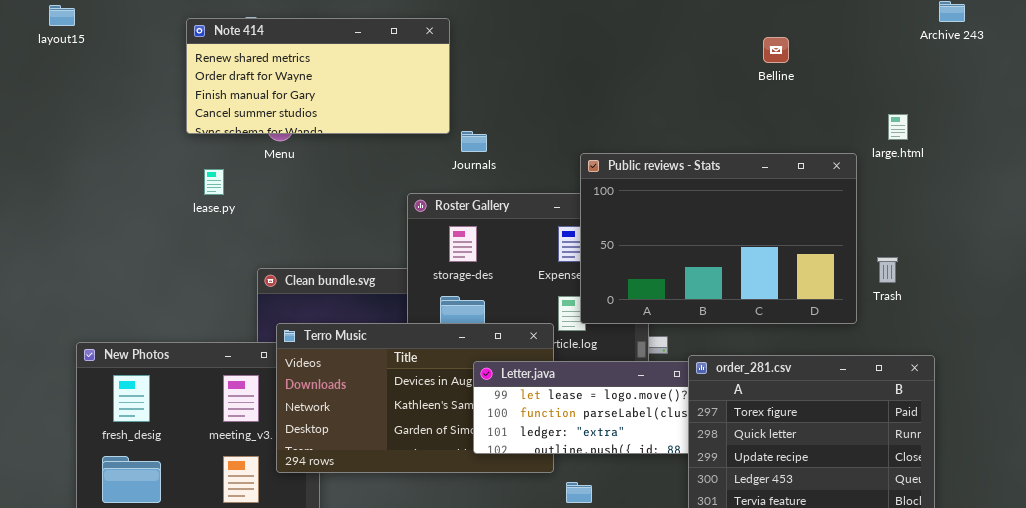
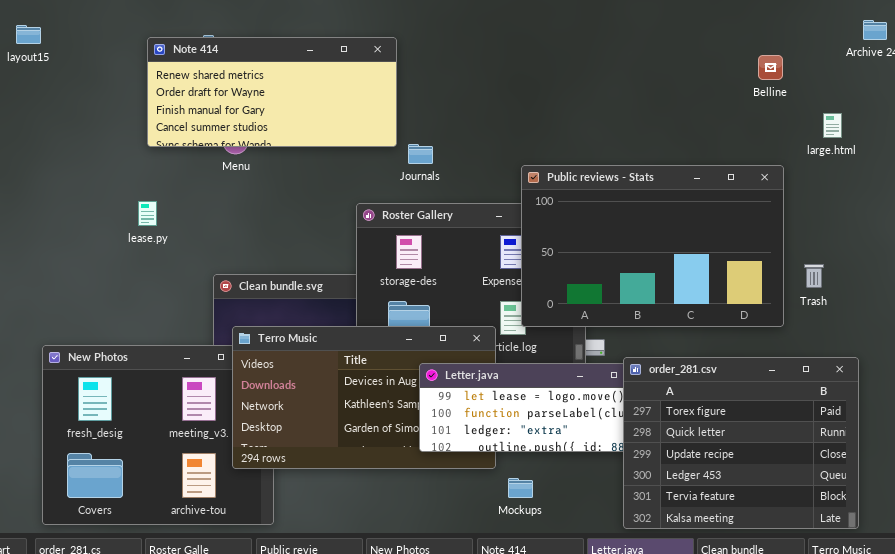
Belline: [763,37,789,63] -> [758,55,783,80], moved
large.html: [888,114,908,140] -> [823,113,842,138], moved
lease.py: [204,169,224,195] -> [138,201,157,226], moved

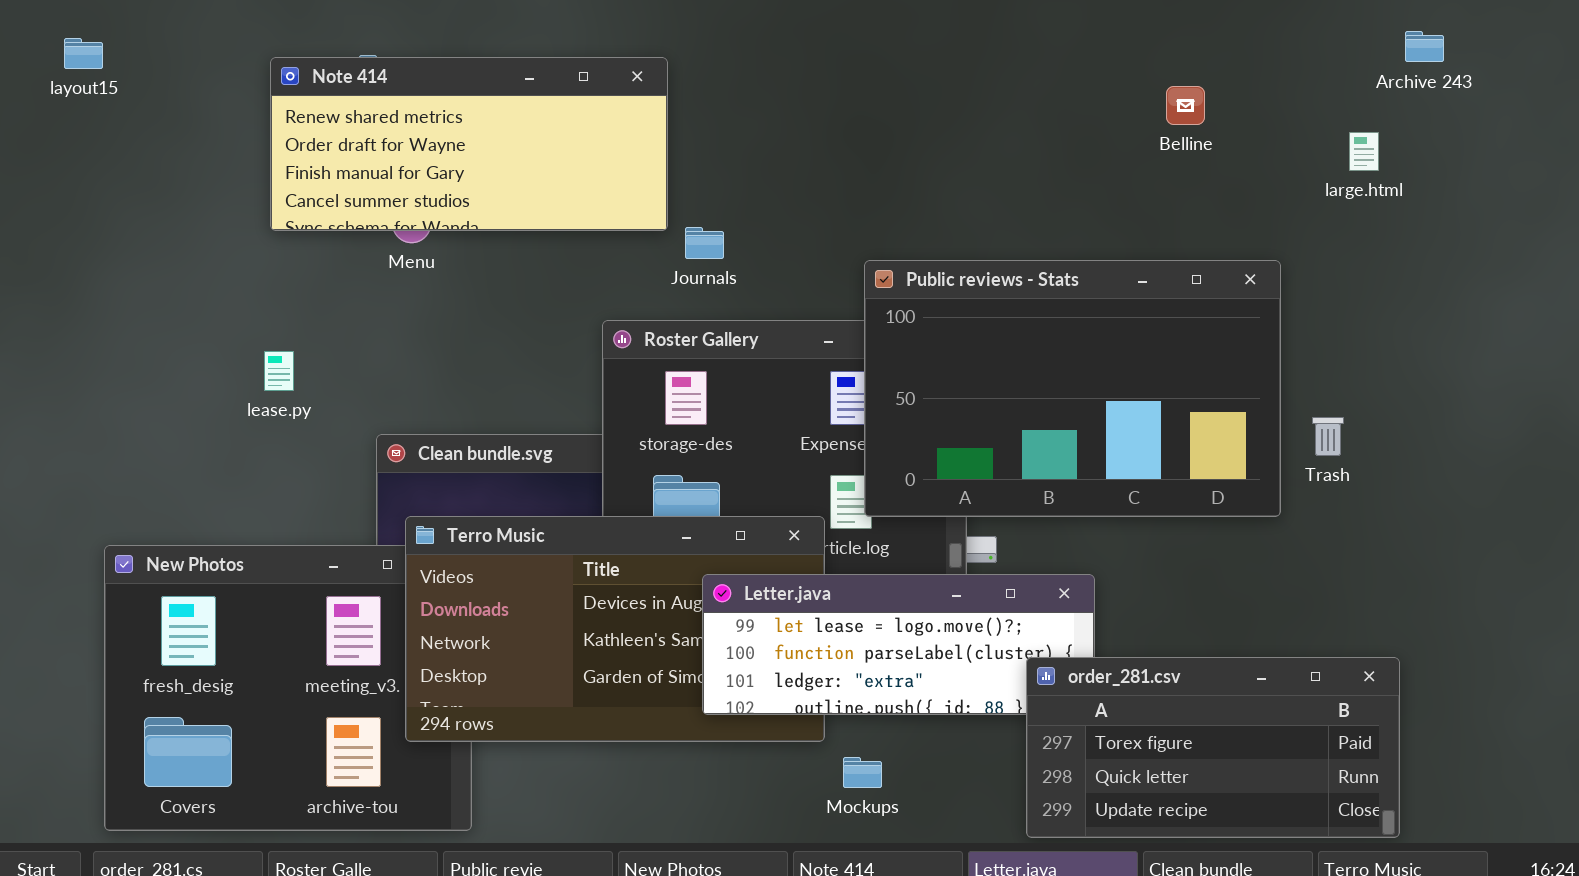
Belline: [758,55,783,80] -> [1166,86,1205,125], moved
large.html: [823,113,842,138] -> [1349,132,1379,171], moved
lease.py: [138,201,157,226] -> [264,351,294,391], moved
order_281.csv: [623,357,859,529] -> [1026,657,1400,838], resized

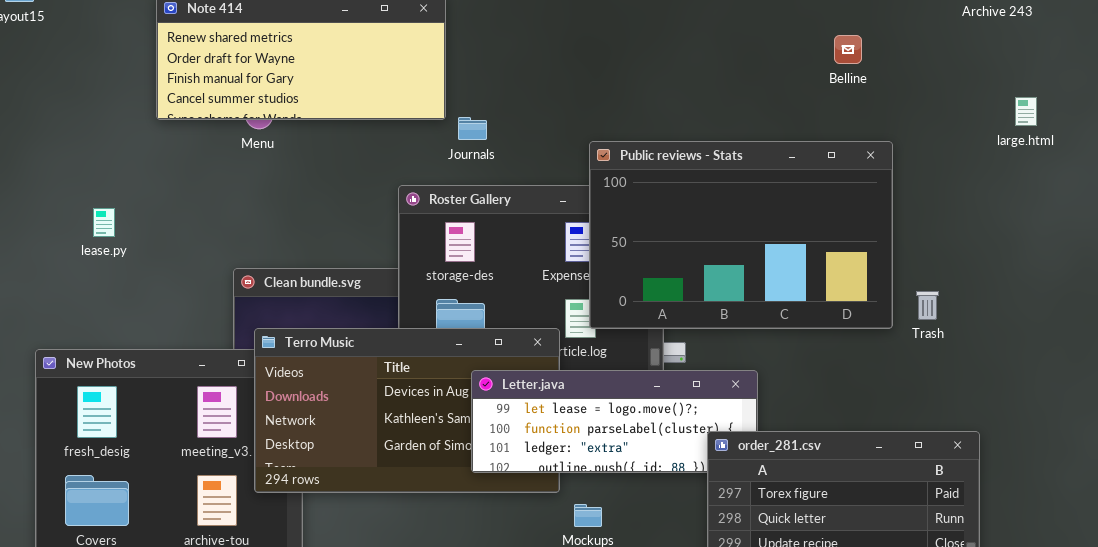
Belline: [1166,86,1205,125] -> [834,35,862,64], moved
large.html: [1349,132,1379,171] -> [1015,97,1037,126], moved
lease.py: [264,351,294,391] -> [93,208,115,237], moved
Trash: [1312,417,1344,456] -> [916,291,939,320], moved

